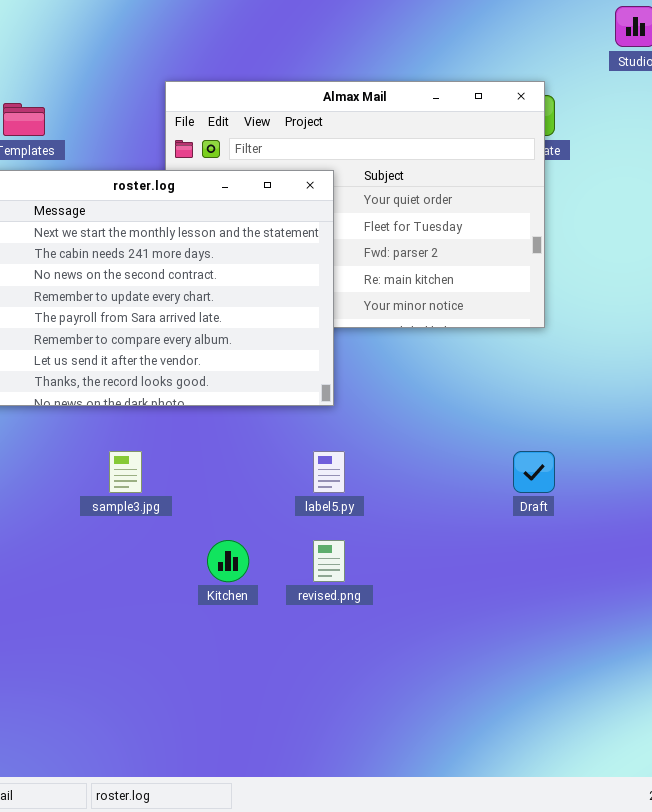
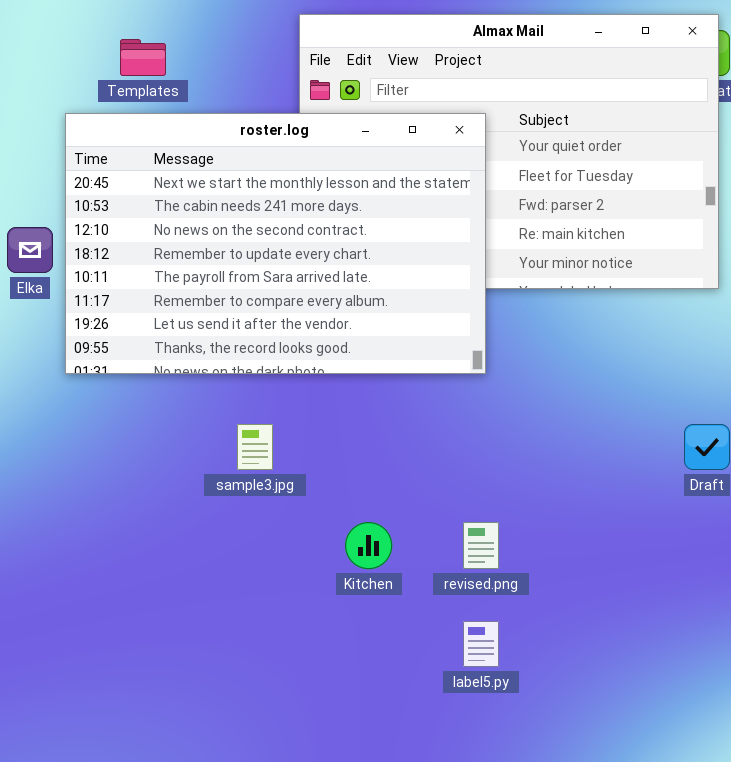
label5.py: [313,451,345,493] -> [463,621,499,667], moved

